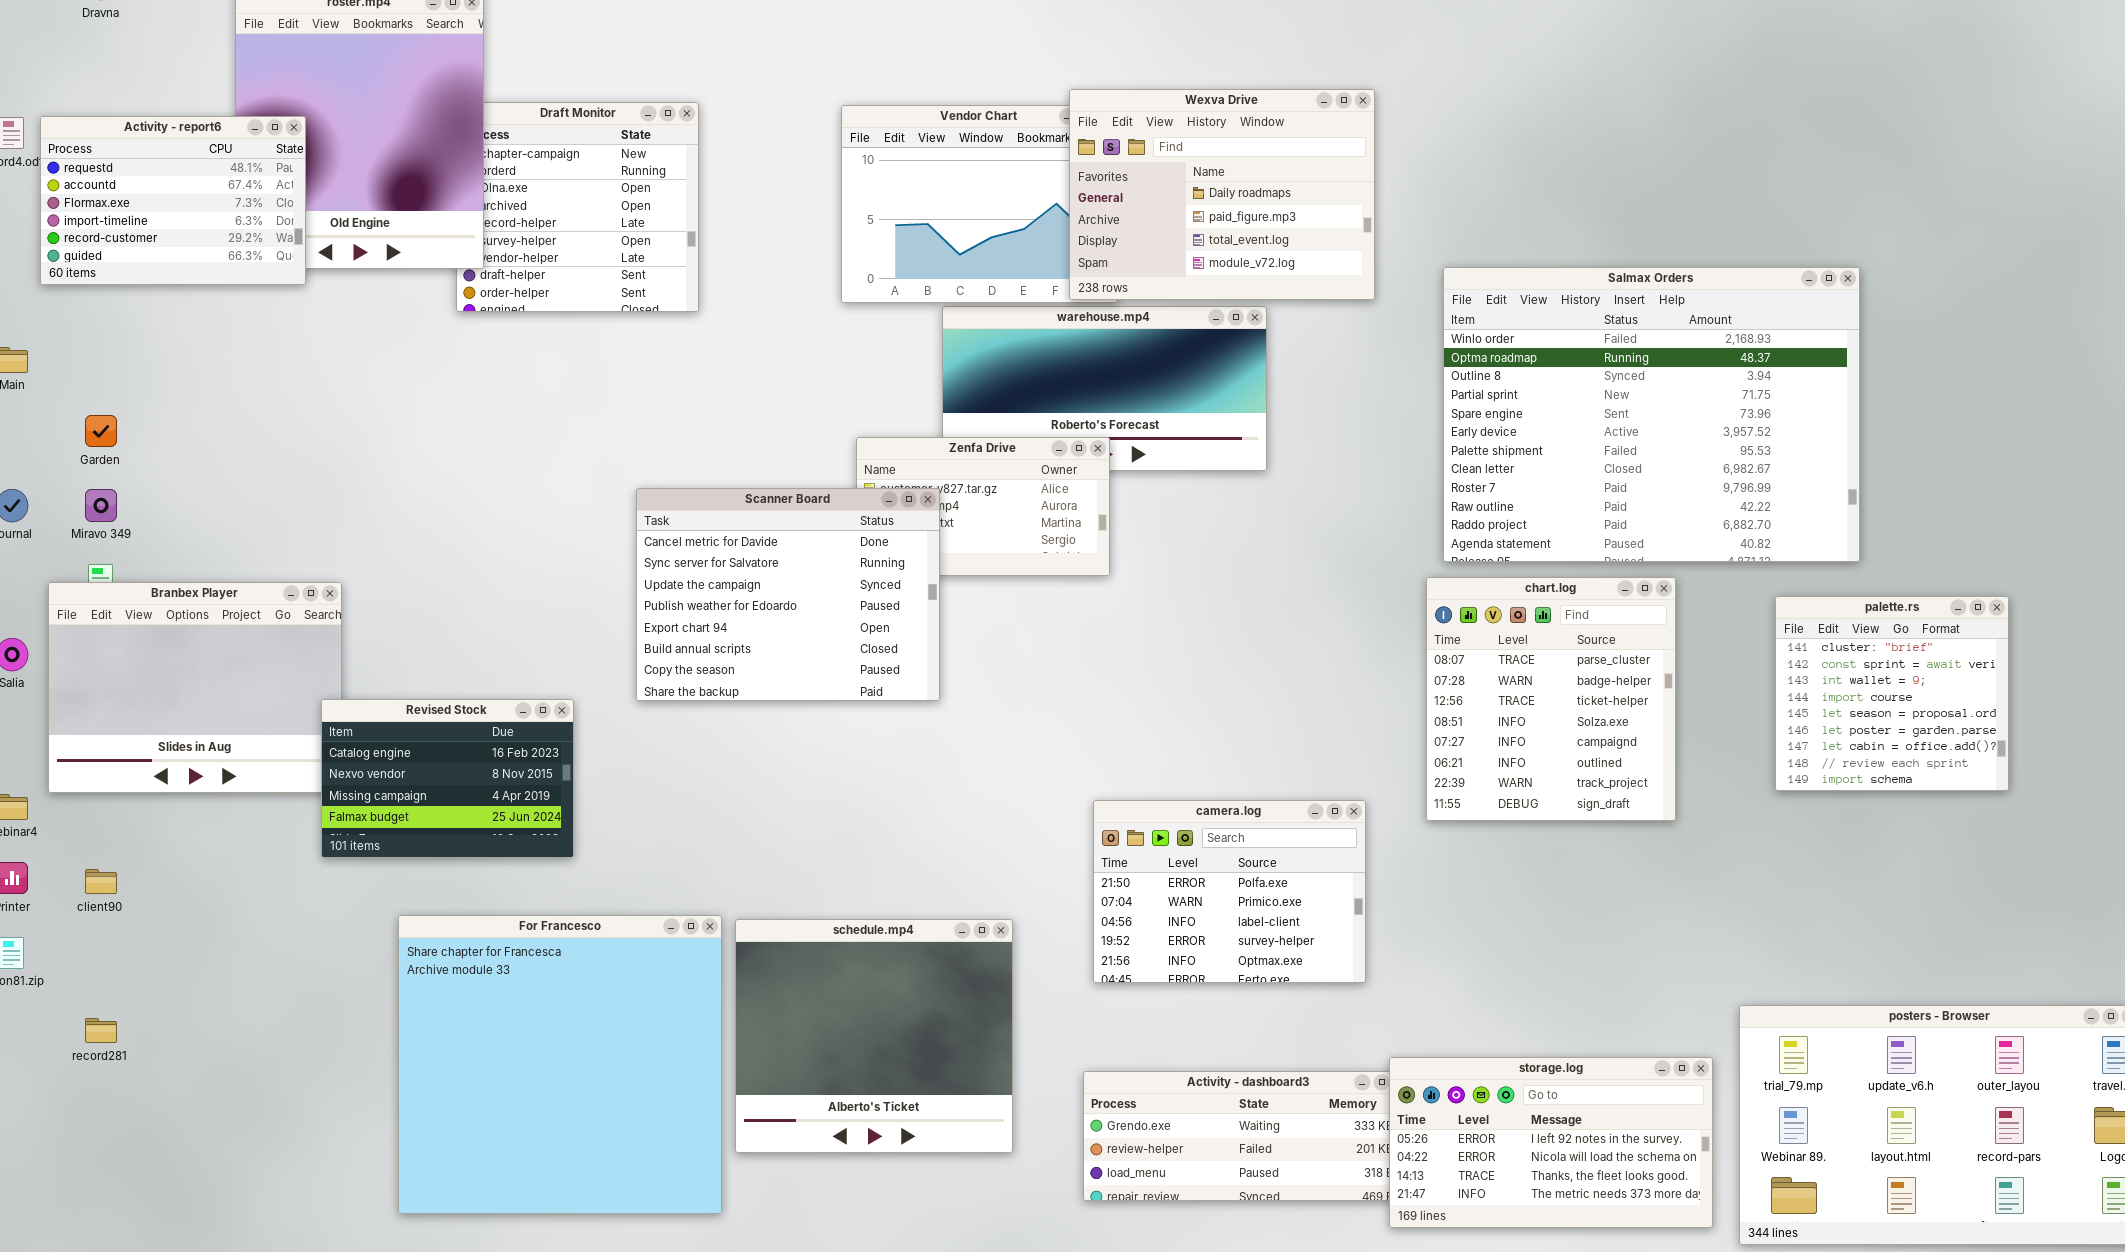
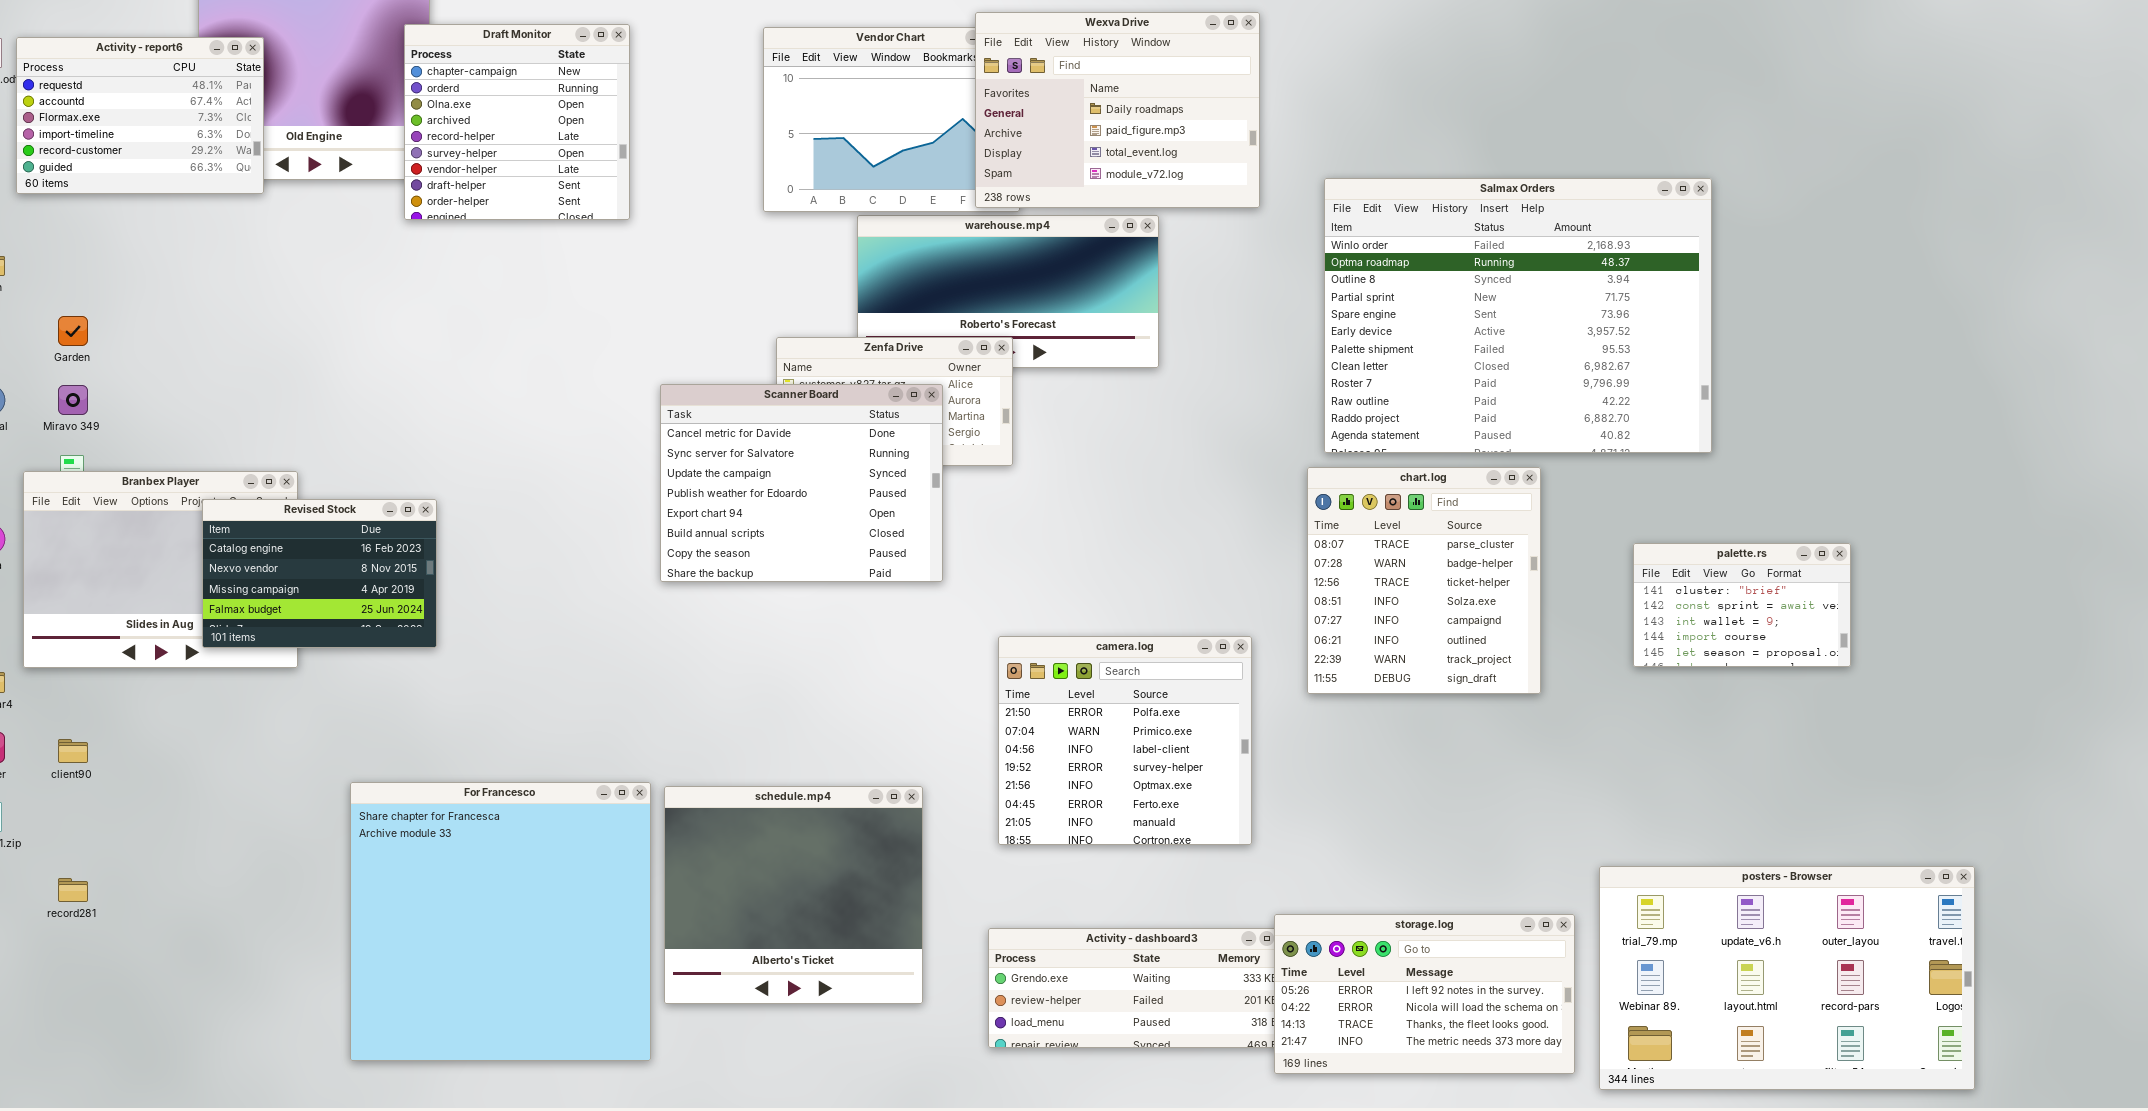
Draft Monitor: [456,102,699,312] -> [404,24,630,220], raised
Scanner Board: [636,488,940,701] -> [660,384,943,582], moved
palette.rs: [1775,596,2009,791] -> [1633,543,1851,667], resized
Revised Stock: [321,699,574,858] -> [202,499,437,648], moved
camera.log: [1093,800,1366,983] -> [998,636,1252,845], resized

